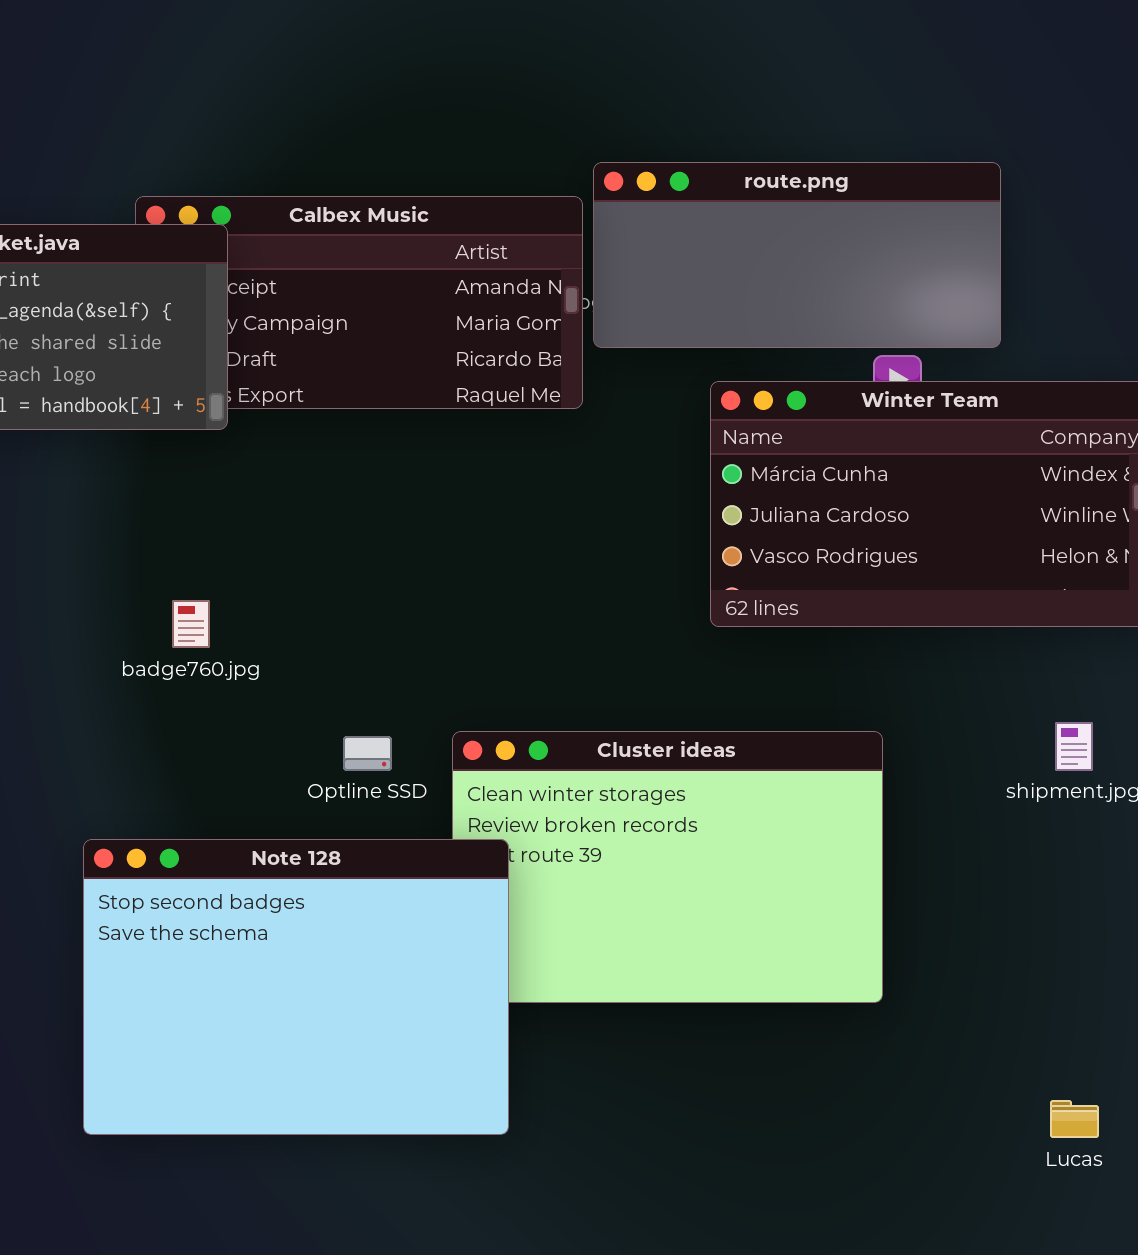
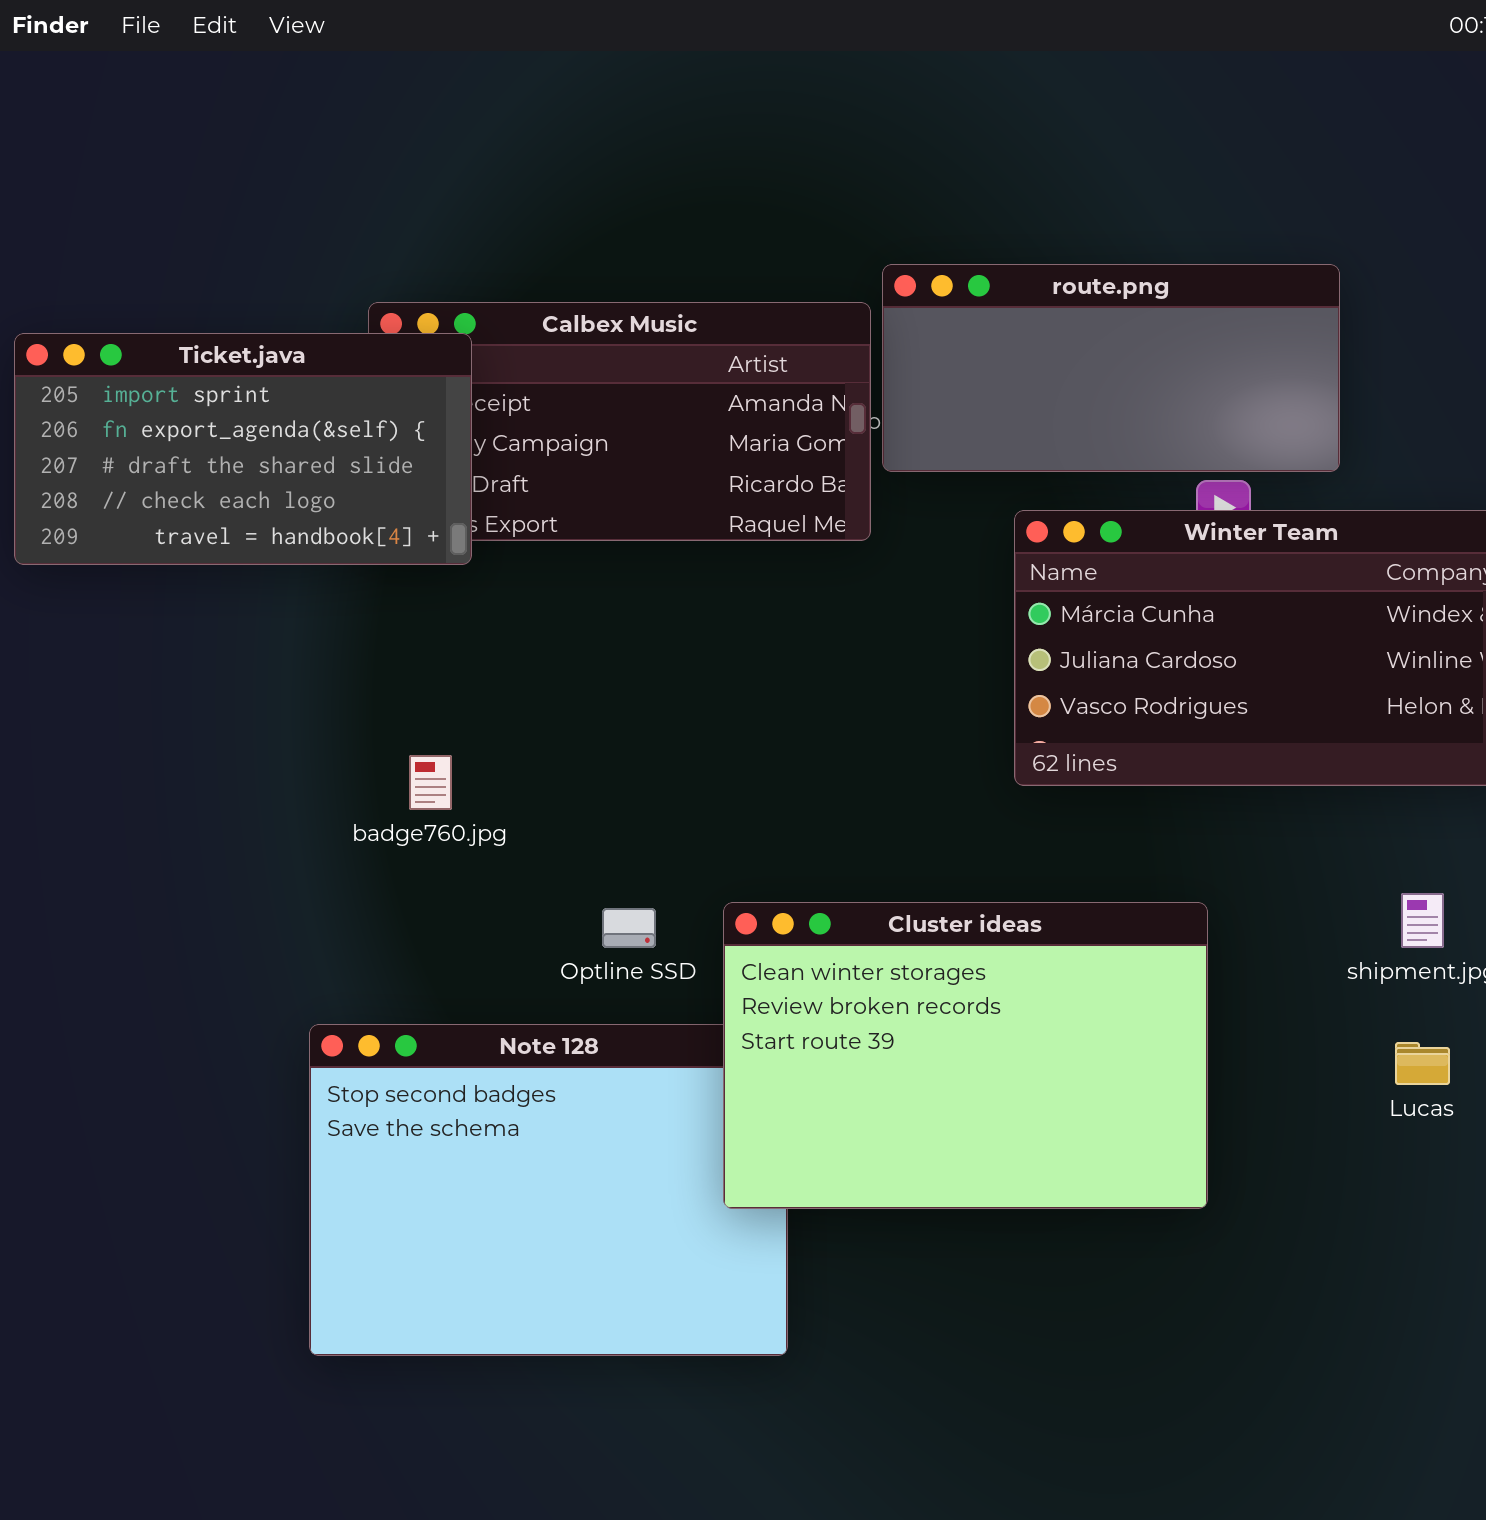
Cluster ideas: [452,731,883,1003] -> [723,902,1208,1209], raised
Lucas: [1050,1100,1099,1138] -> [1395,1042,1450,1085], moved

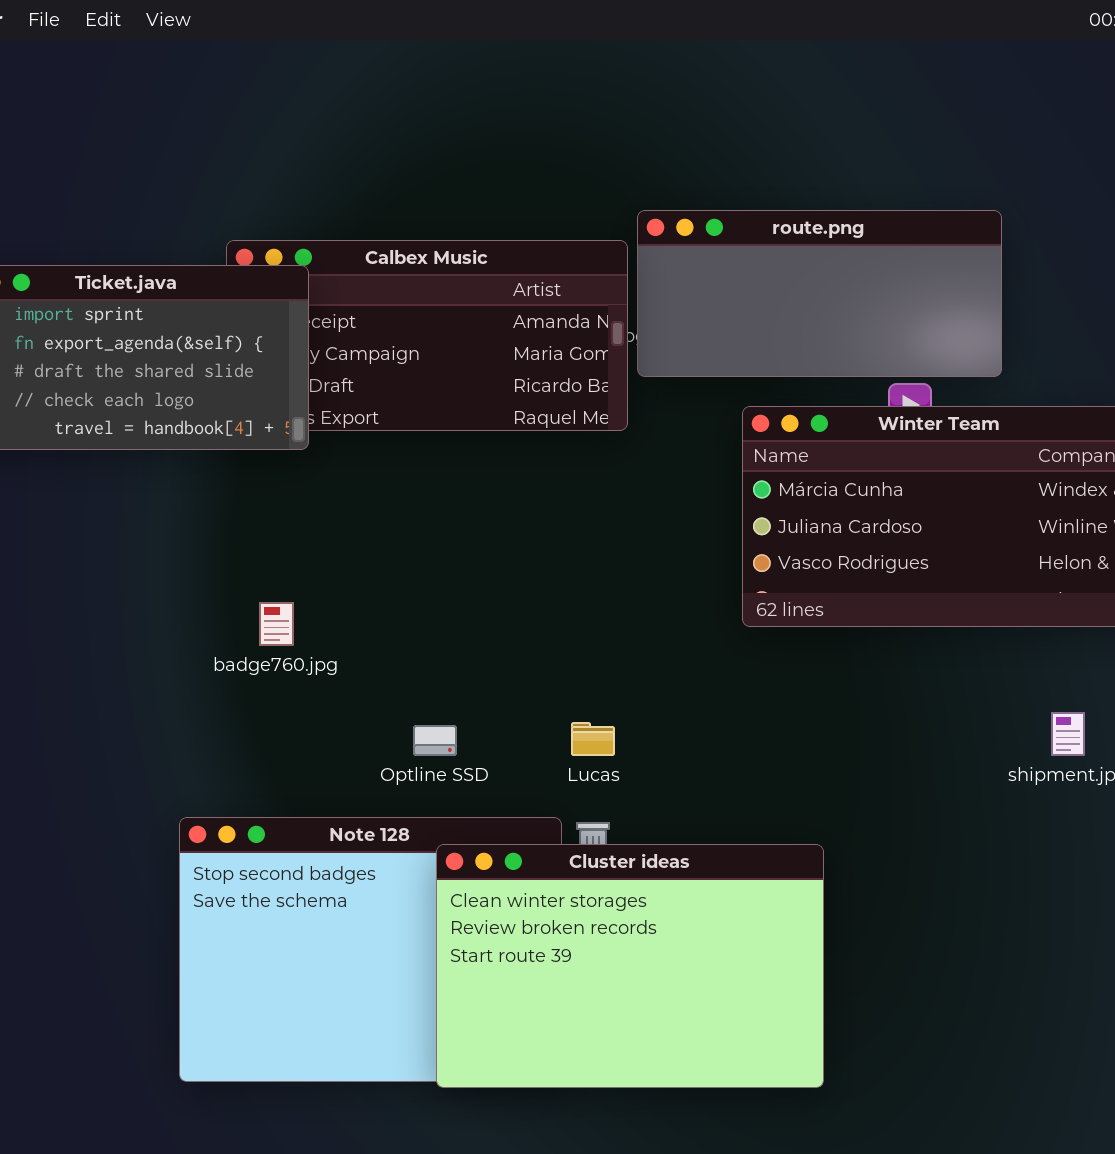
Cluster ideas: [723,902,1208,1209] -> [436,844,824,1088], moved
Lucas: [1395,1042,1450,1085] -> [571,722,615,756], moved

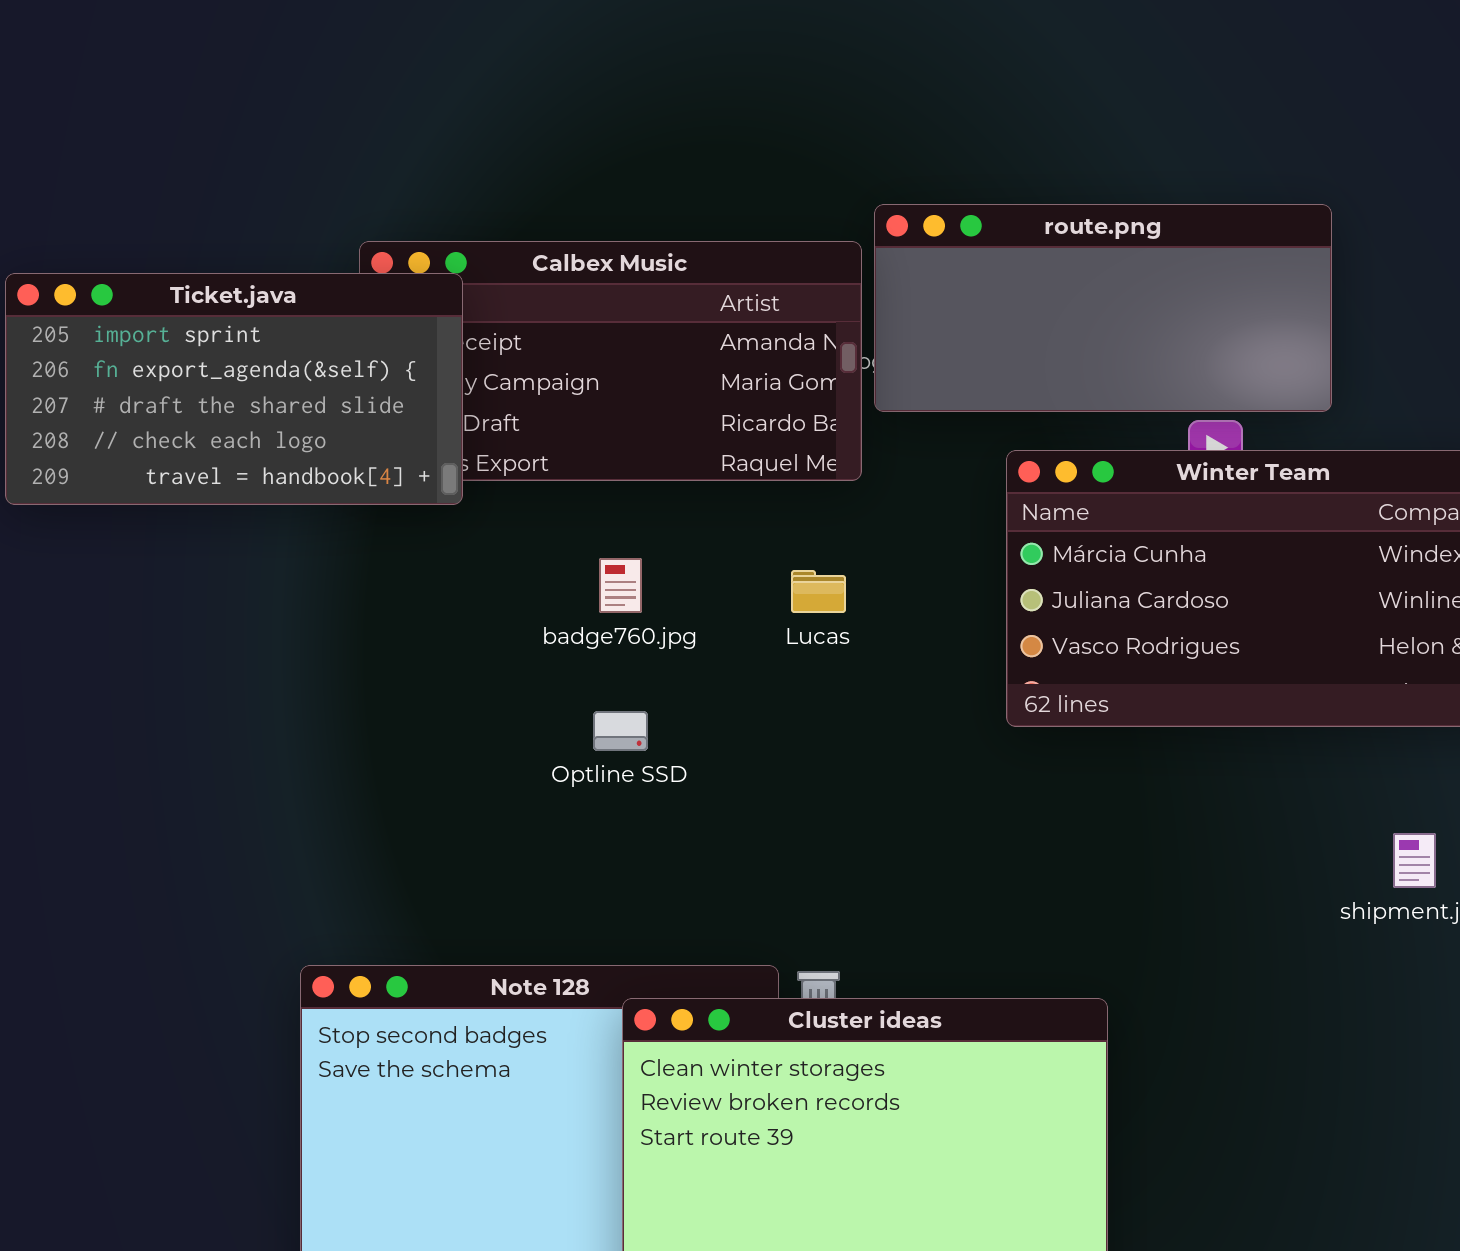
badge760.jpg: [259,602,294,646] -> [599,558,642,613], moved
Lucas: [571,722,615,756] -> [791,570,846,613], moved
Optline SSD: [413,725,457,756] -> [593,711,648,751], moved

